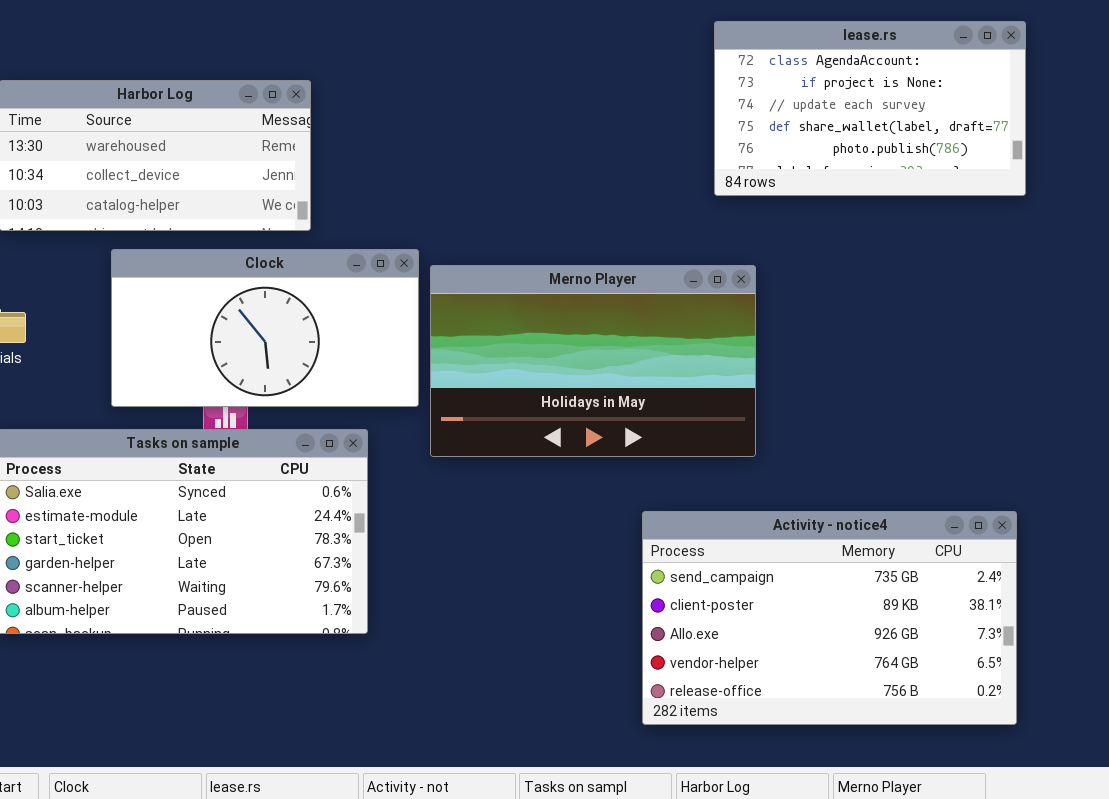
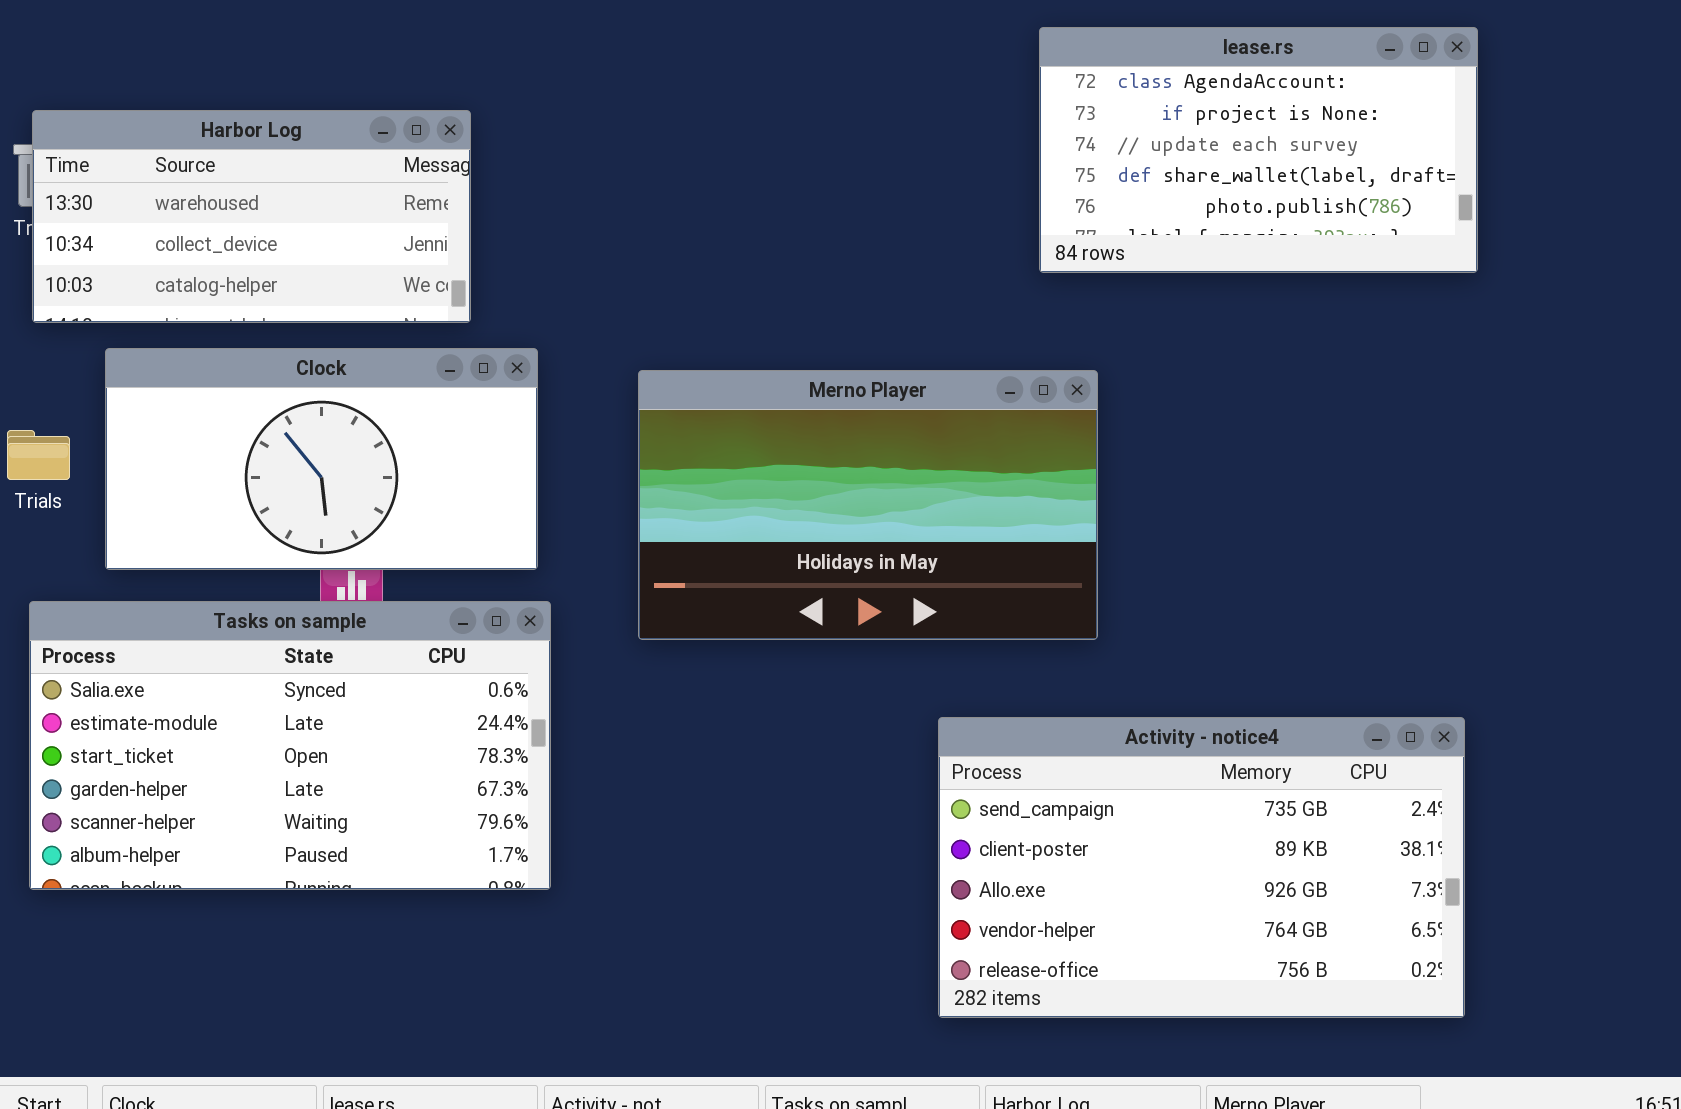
Clock: [111,249,419,407] -> [105,348,538,570], moved

